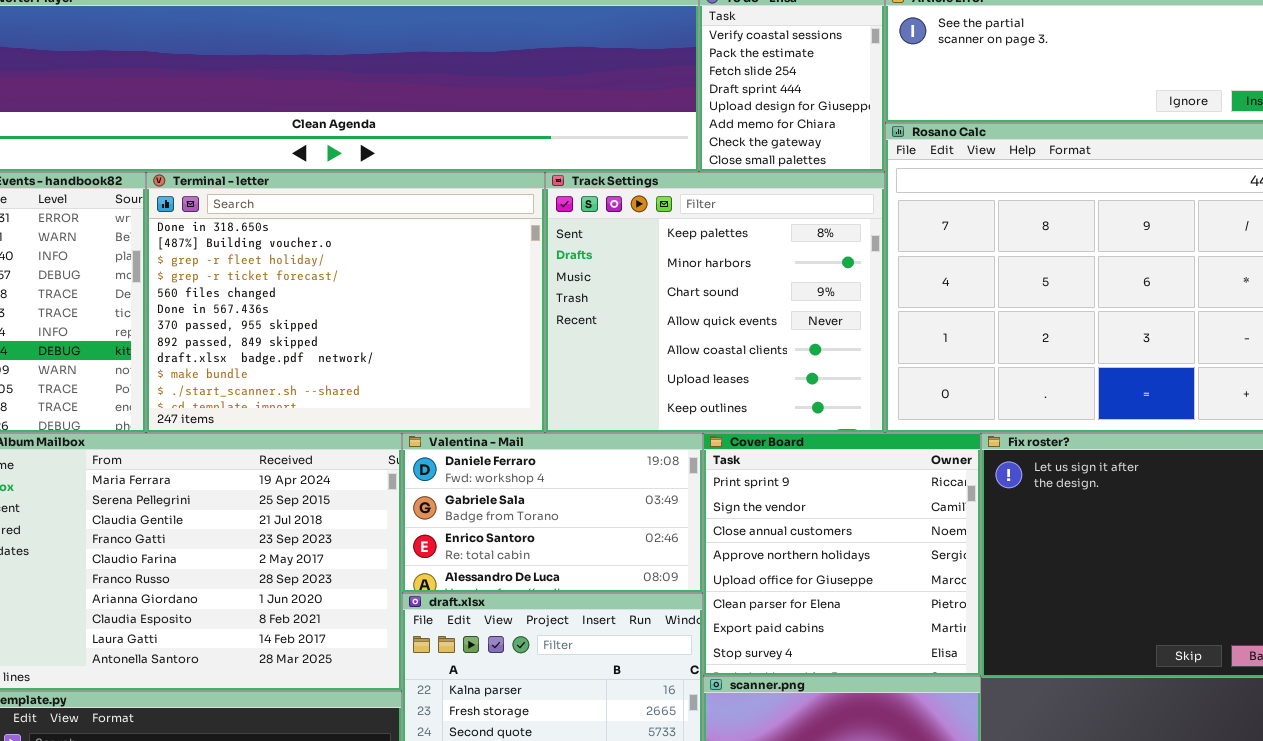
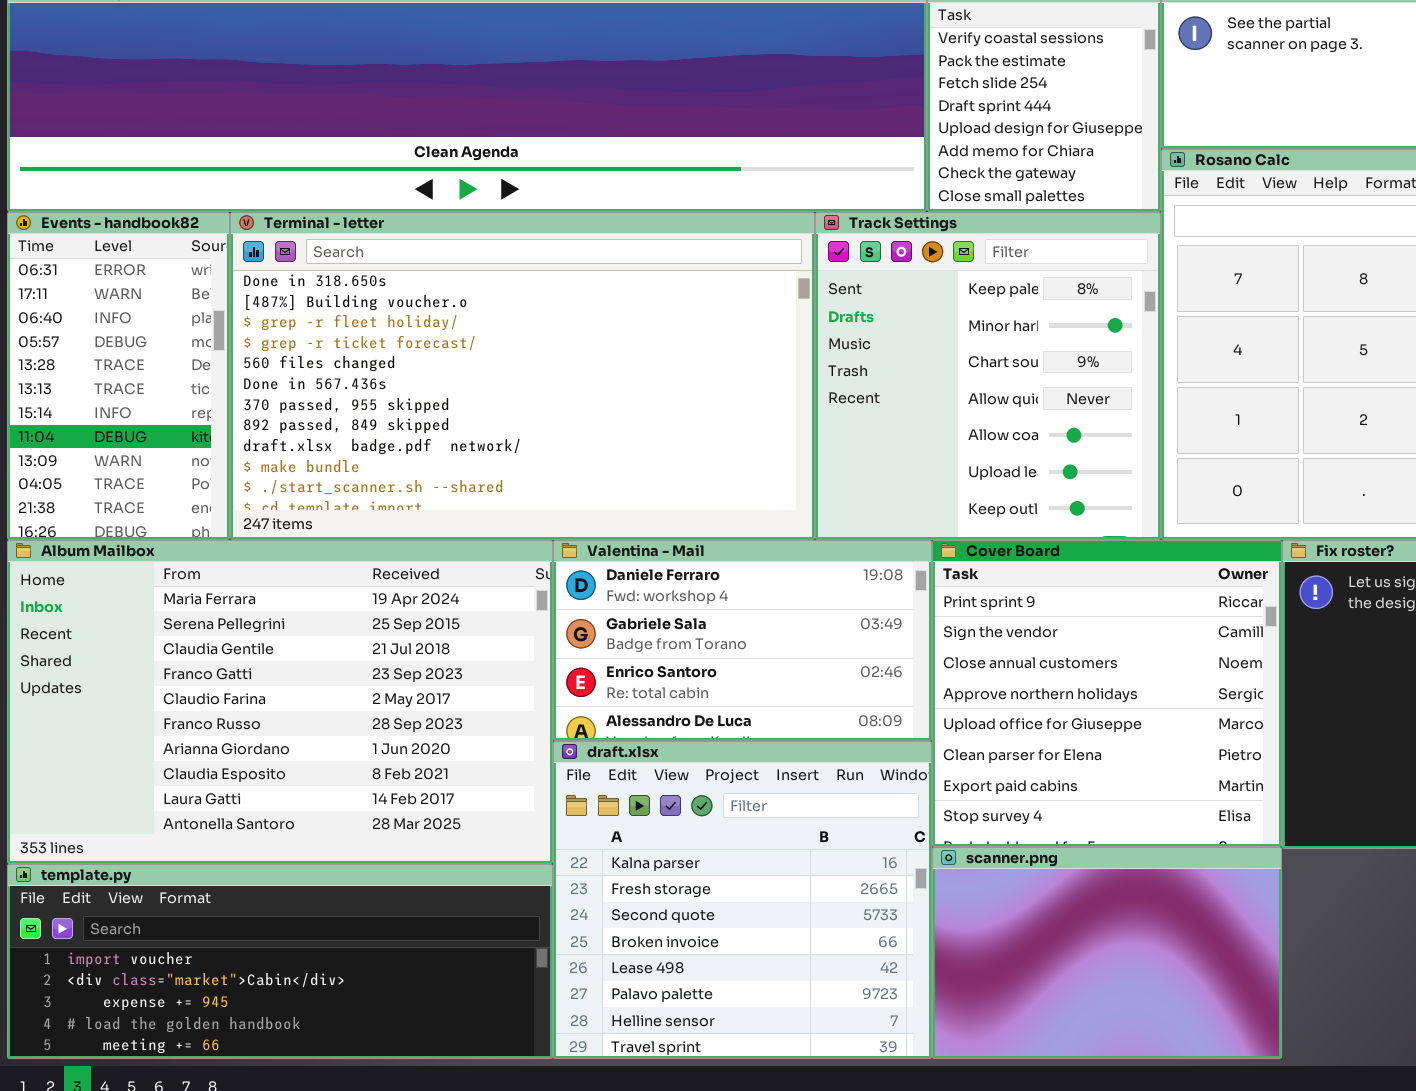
Terminal - letter: [146,172,545,433] -> [230,212,815,540], resized
Track Settings: [545,172,885,433] -> [815,212,1161,540], resized

